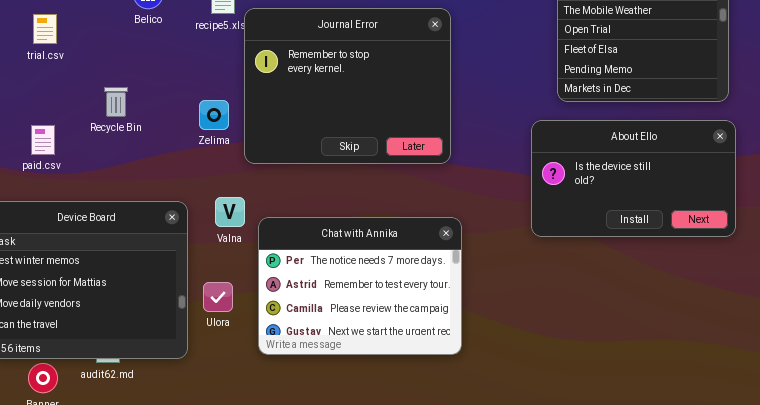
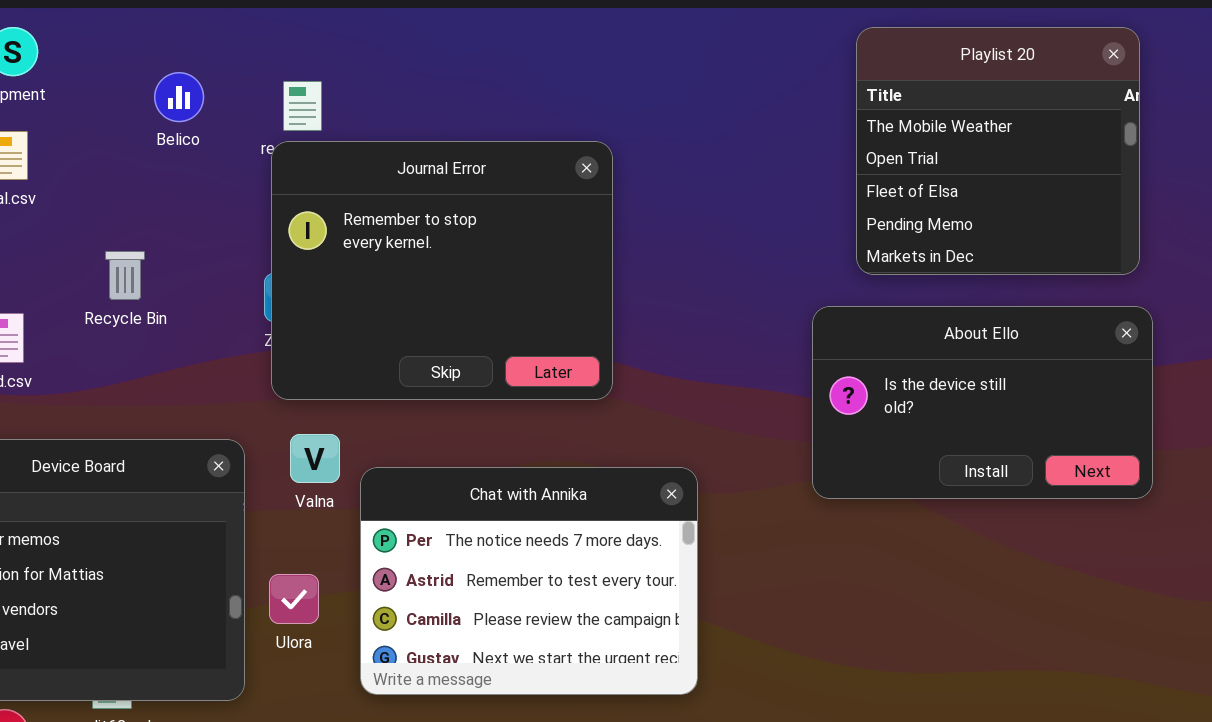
Journal Error: [244,8,451,164] -> [271,141,613,400], moved

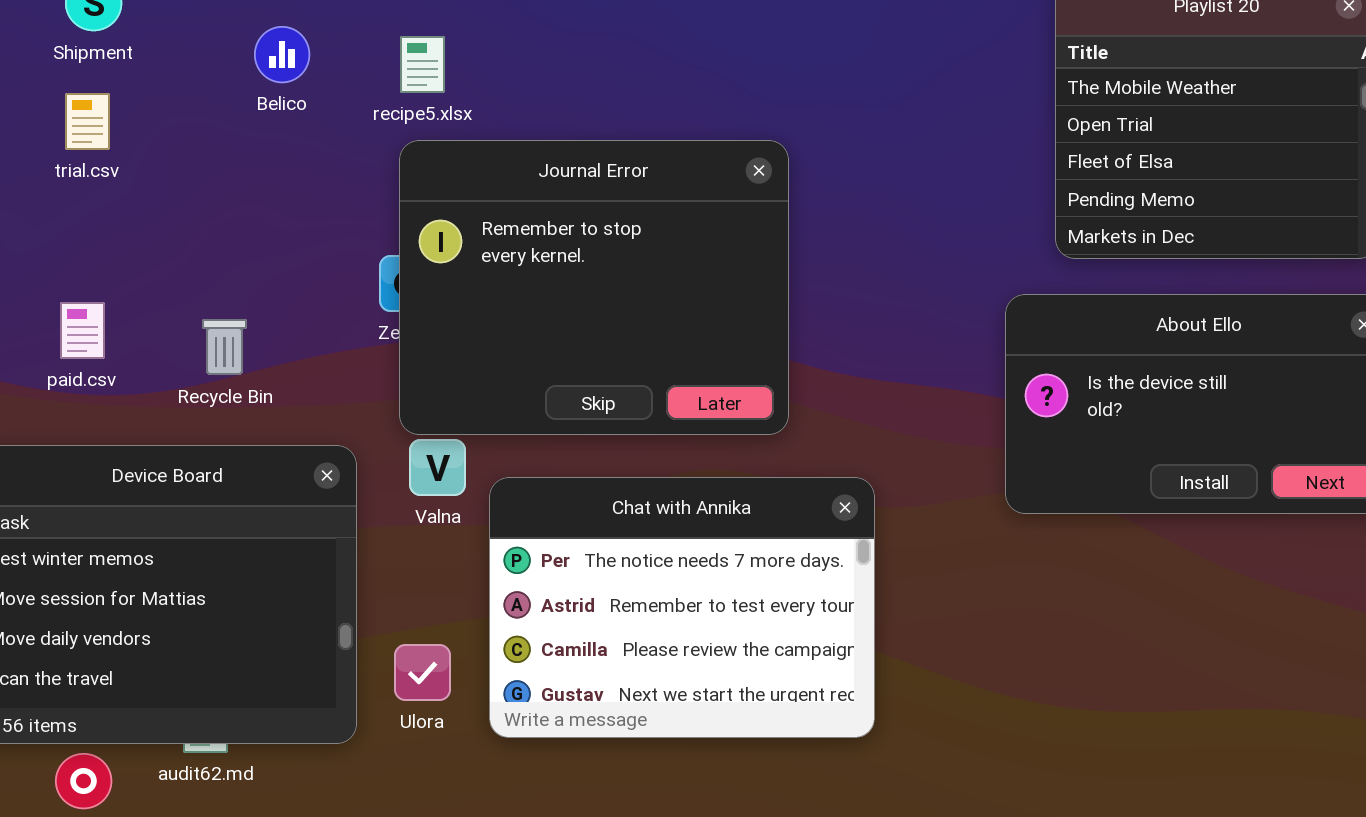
Journal Error: [271,141,613,400] -> [399,140,789,435], moved
Recycle Bin: [105,251,145,300] -> [202,319,247,375], moved
Ulora: [269,574,319,624] -> [394,644,451,701], moved

